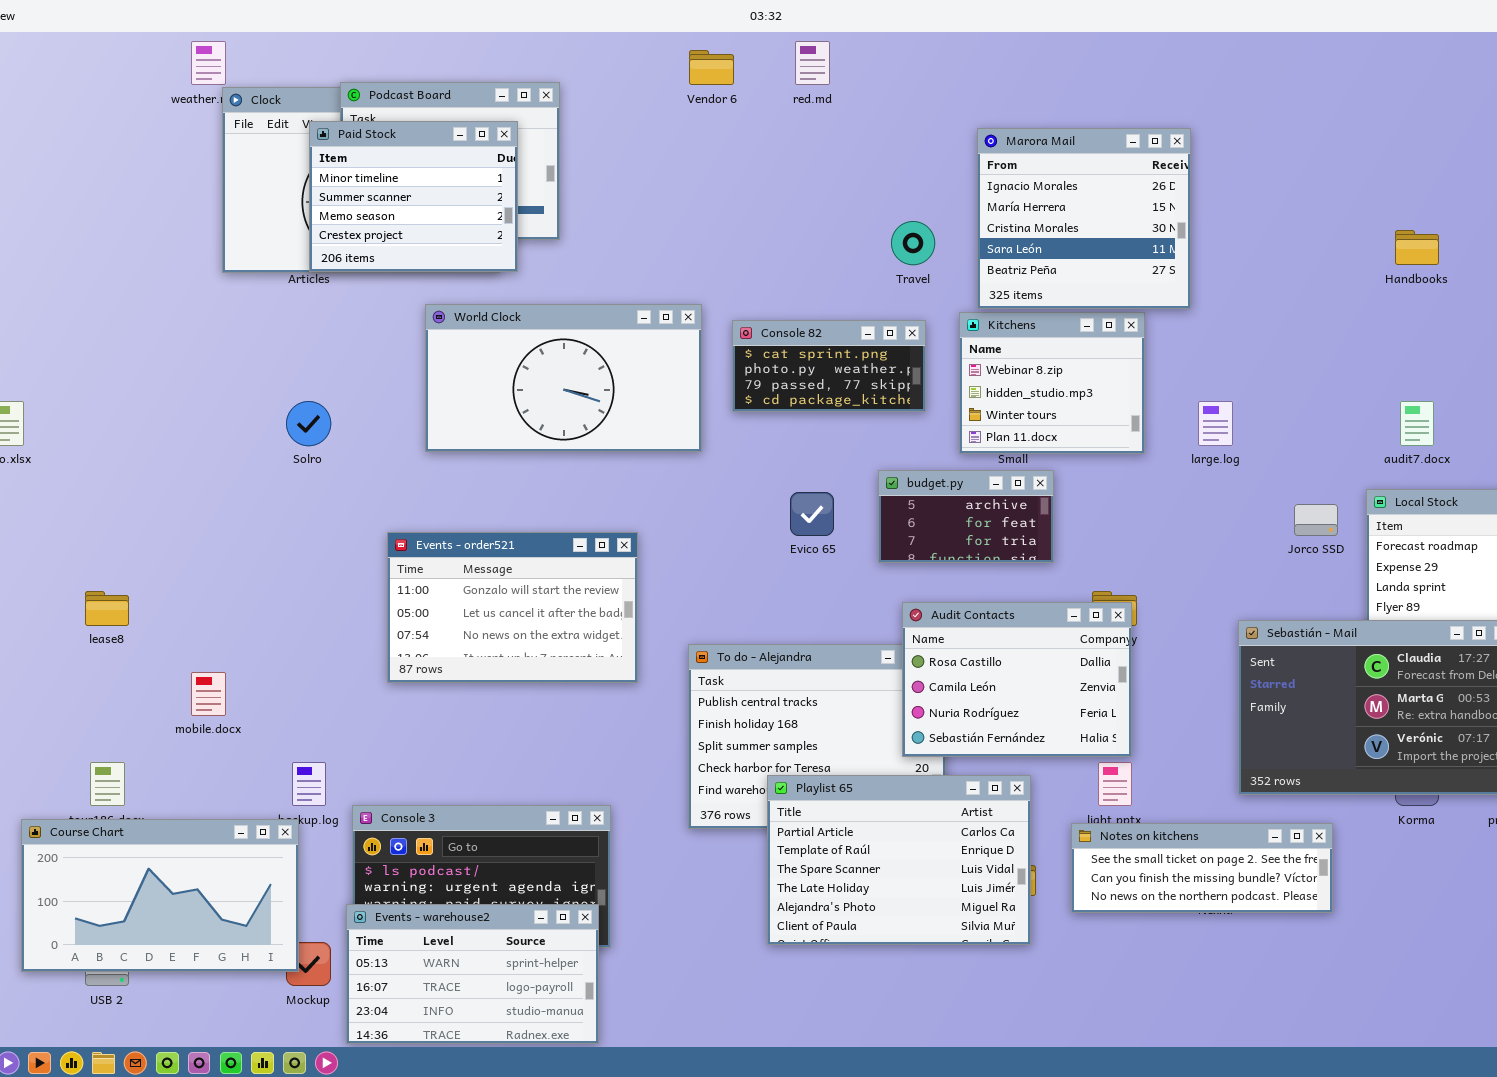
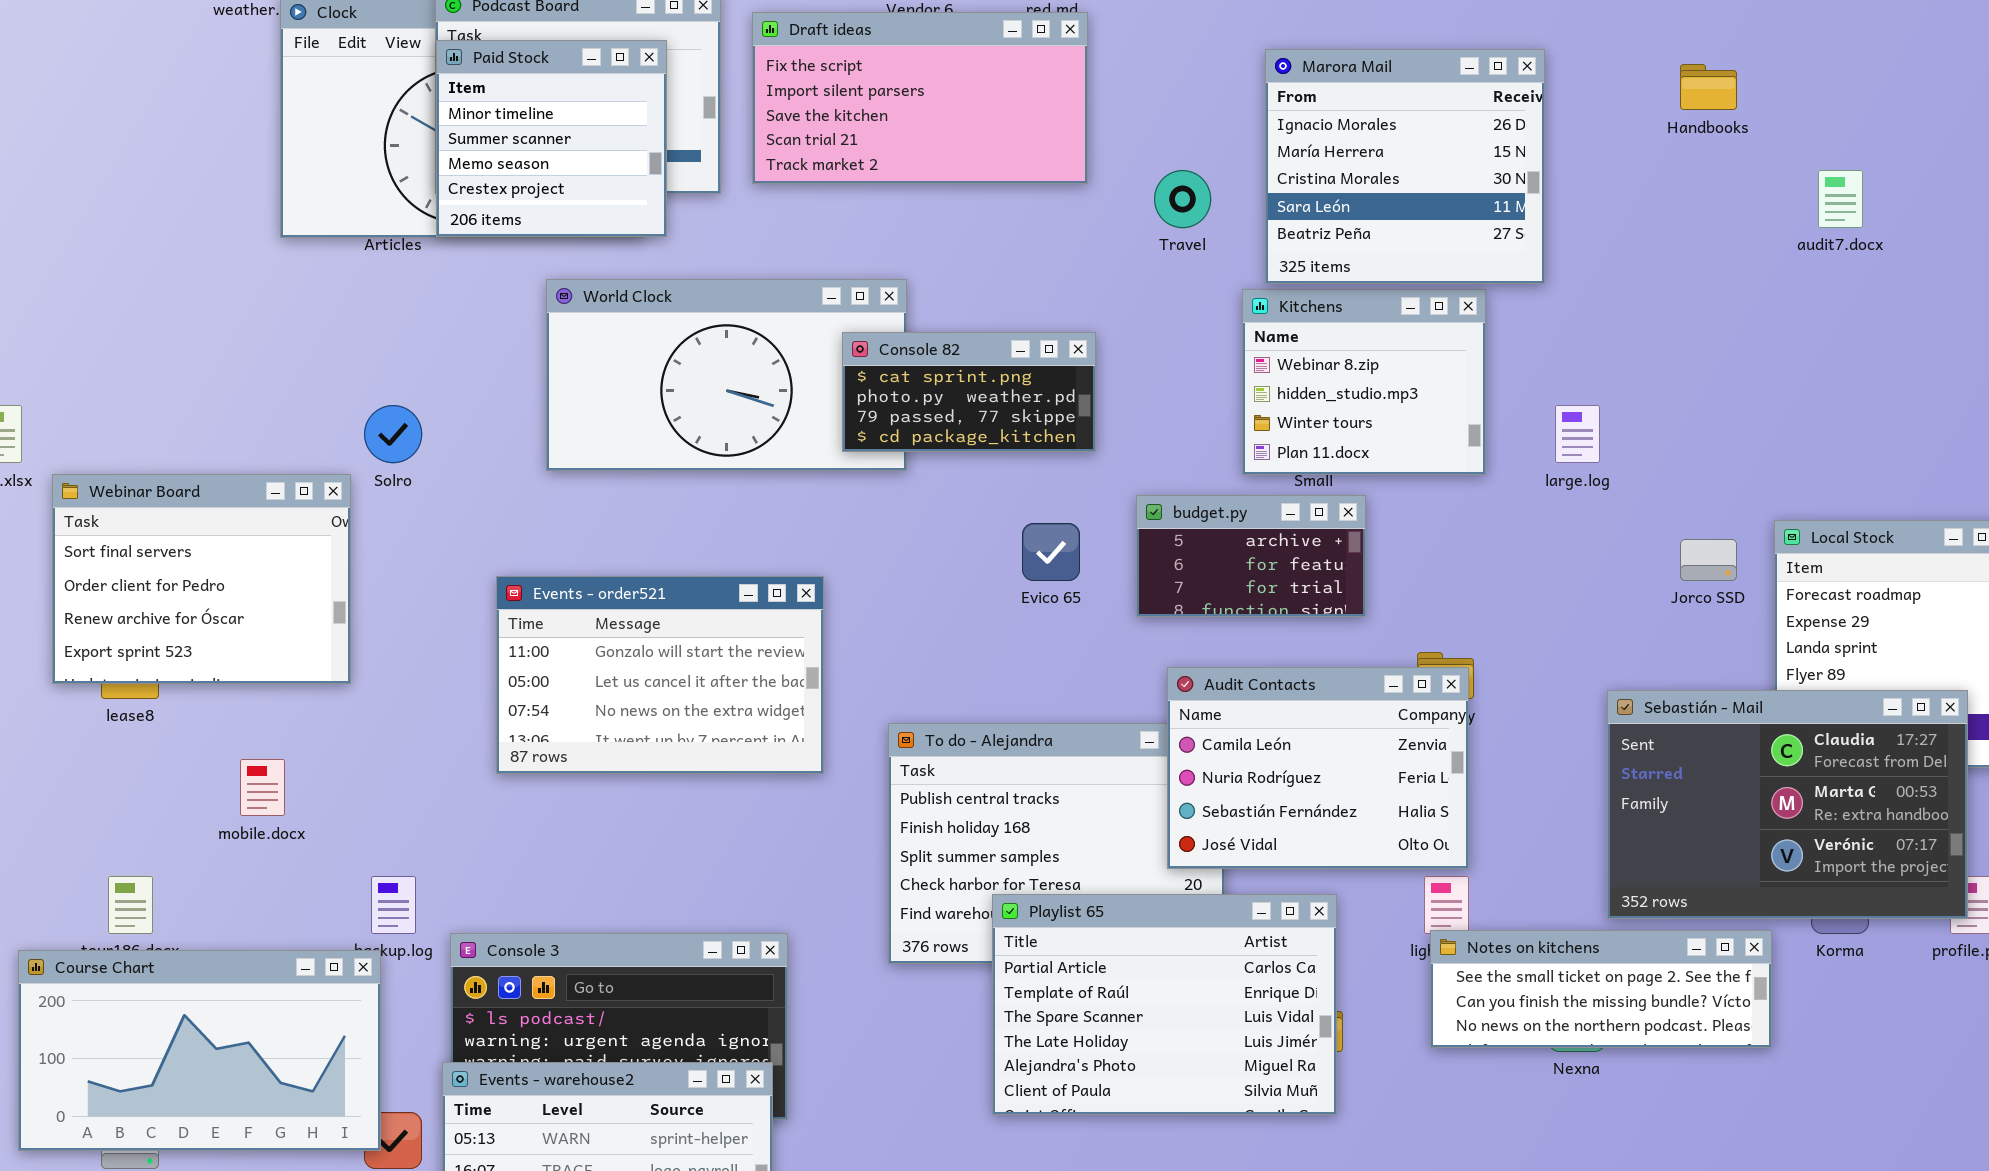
Draft ideas: none -> [752,12,1088,184], opened
Paid Stock: [309,121,518,272] -> [436,40,667,237], resized
Handbooks: [1395,230,1439,265] -> [1680,64,1737,110], moved
Console 82: [732,320,926,412] -> [842,332,1096,452], moved
audit7.docx: [1400,401,1434,446] -> [1818,170,1863,228], moved
Webinar Board: none -> [52,474,351,684], opened
Audit Contacts: [902,602,1132,757] -> [1167,667,1469,869], scrolled down 1 row
Notes on kitchens: [1071,823,1333,913] -> [1430,930,1772,1048], moved

